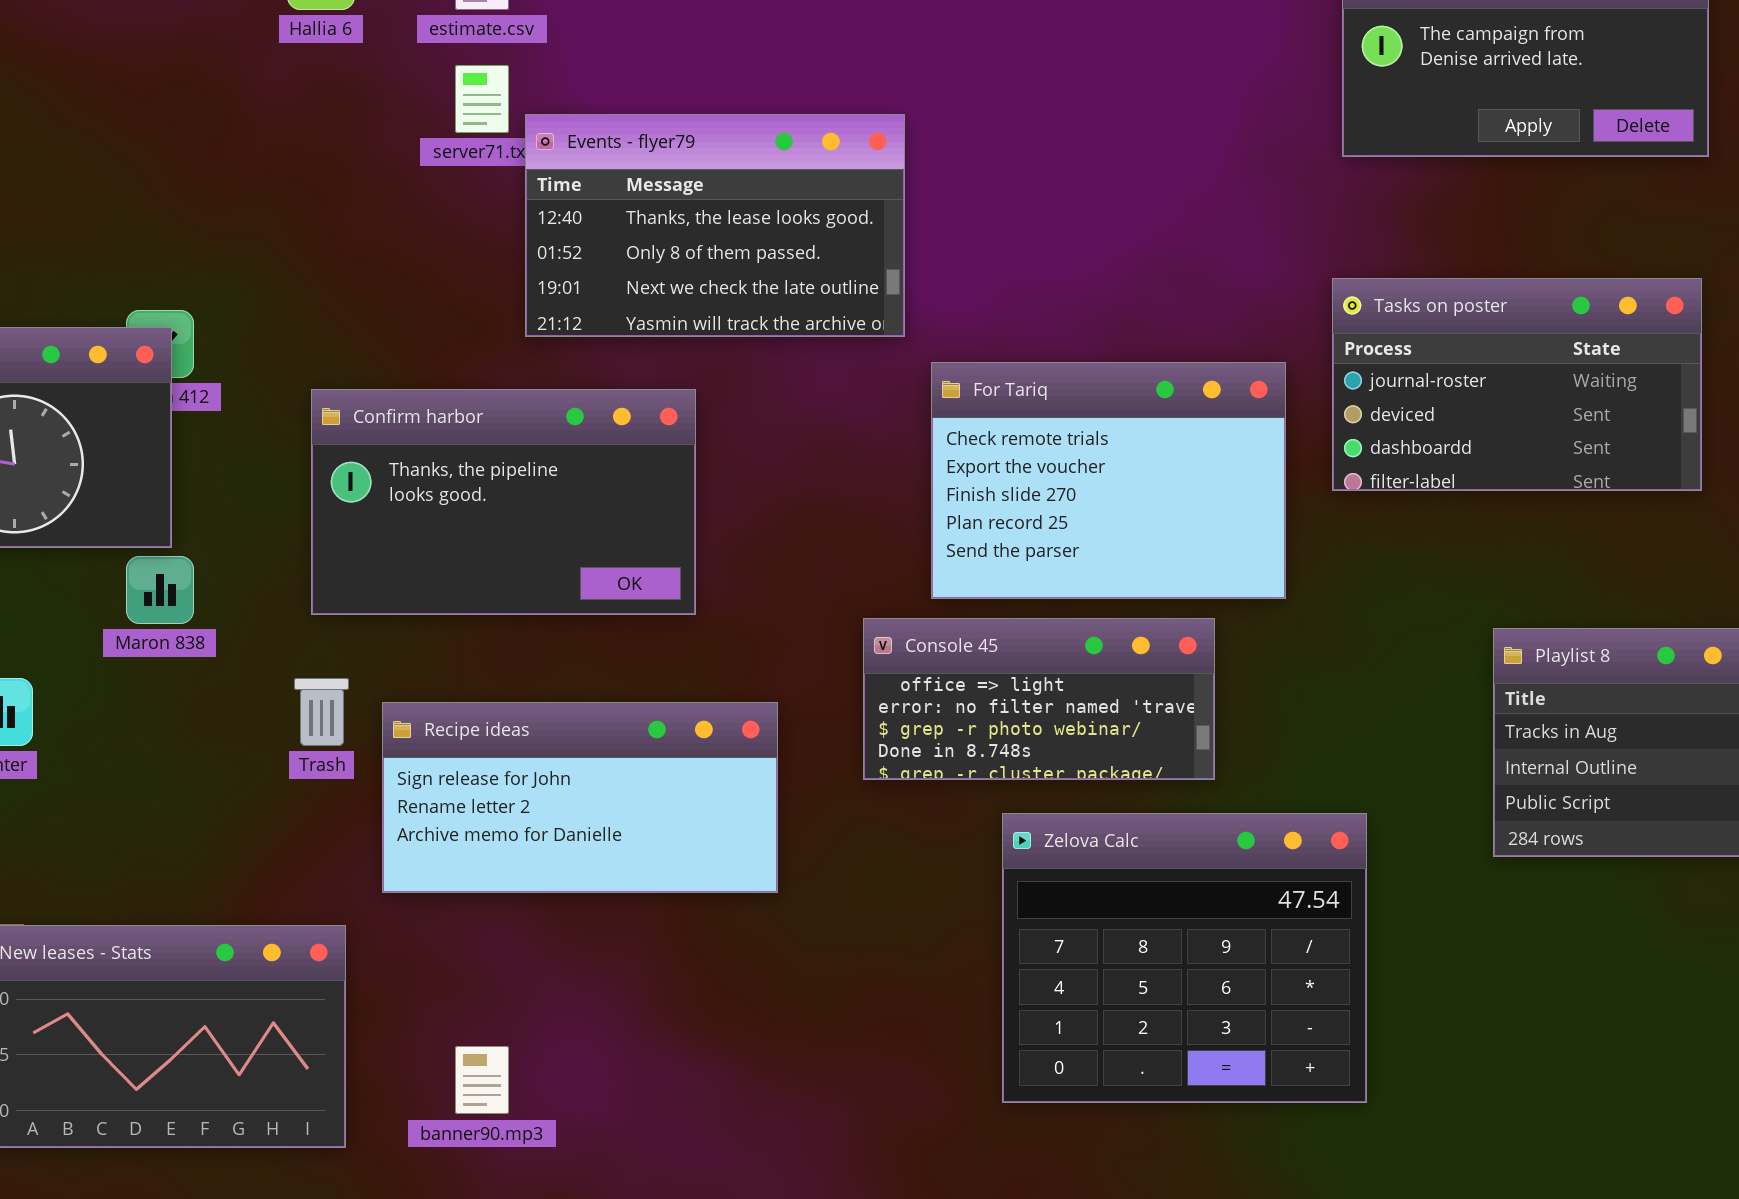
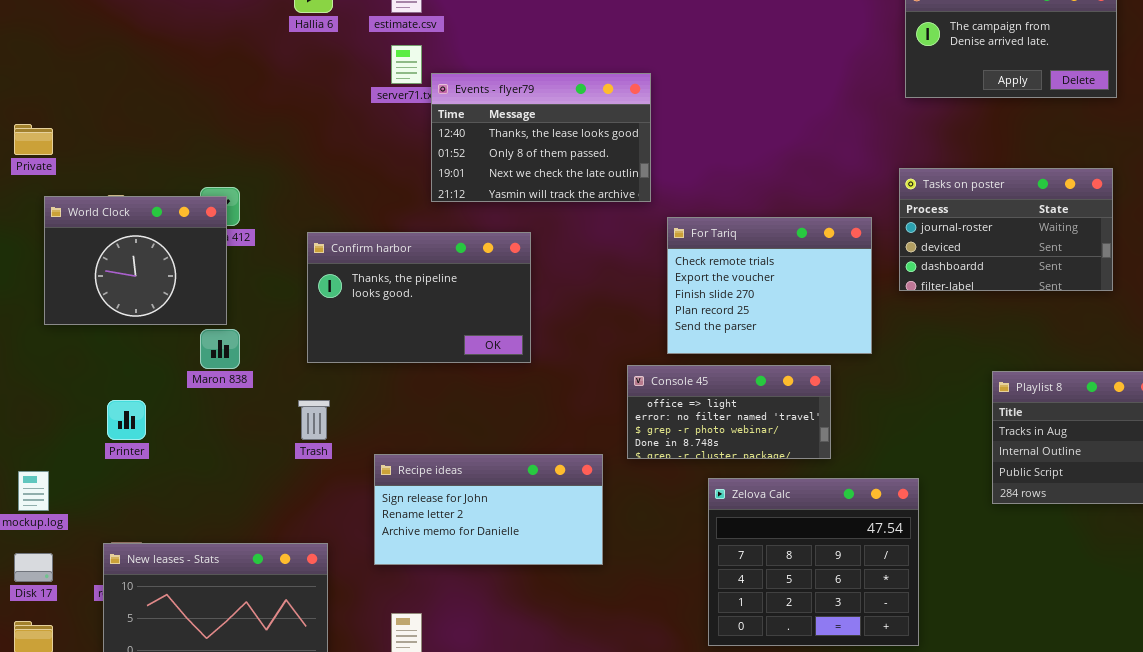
Recipe ideas: [382,702,778,893] -> [374,454,603,565], moved

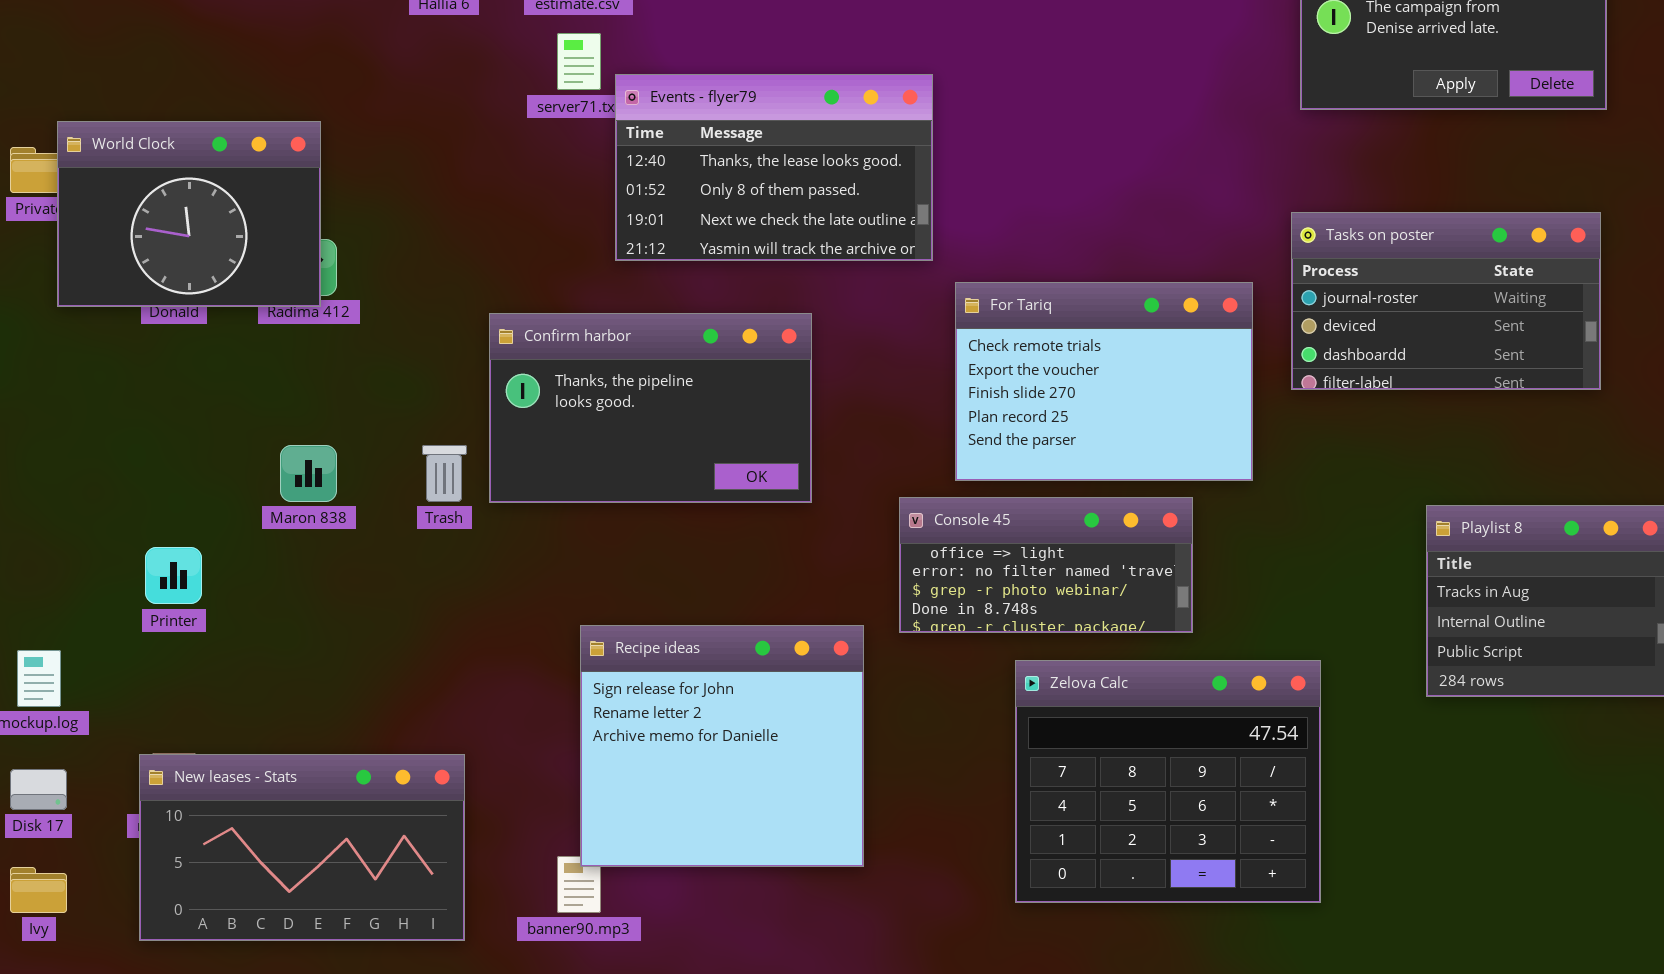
World Clock: [44,196,227,325] -> [57,121,321,307], moved
Confirm harbor: [307,232,531,363] -> [489,313,812,503], moved
Trash: [298,400,330,440] -> [422,445,467,502], moved
Recipe ideas: [374,454,603,565] -> [580,625,864,867], resized

